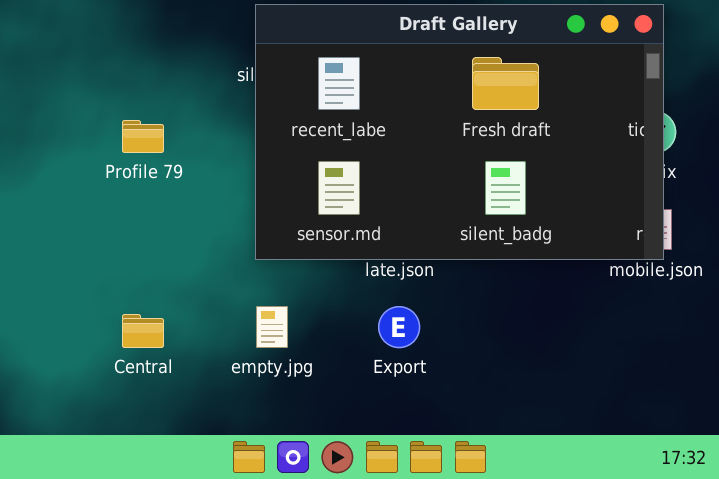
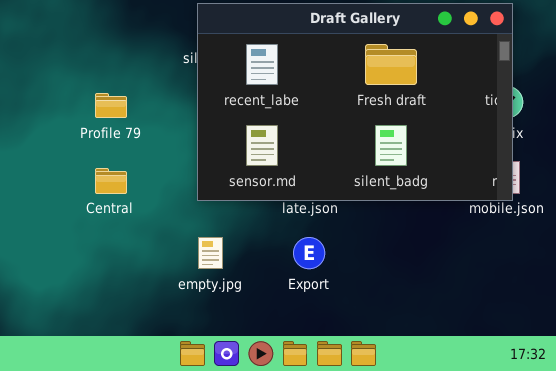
Central: [122,314,164,348] -> [95,168,127,194], moved

